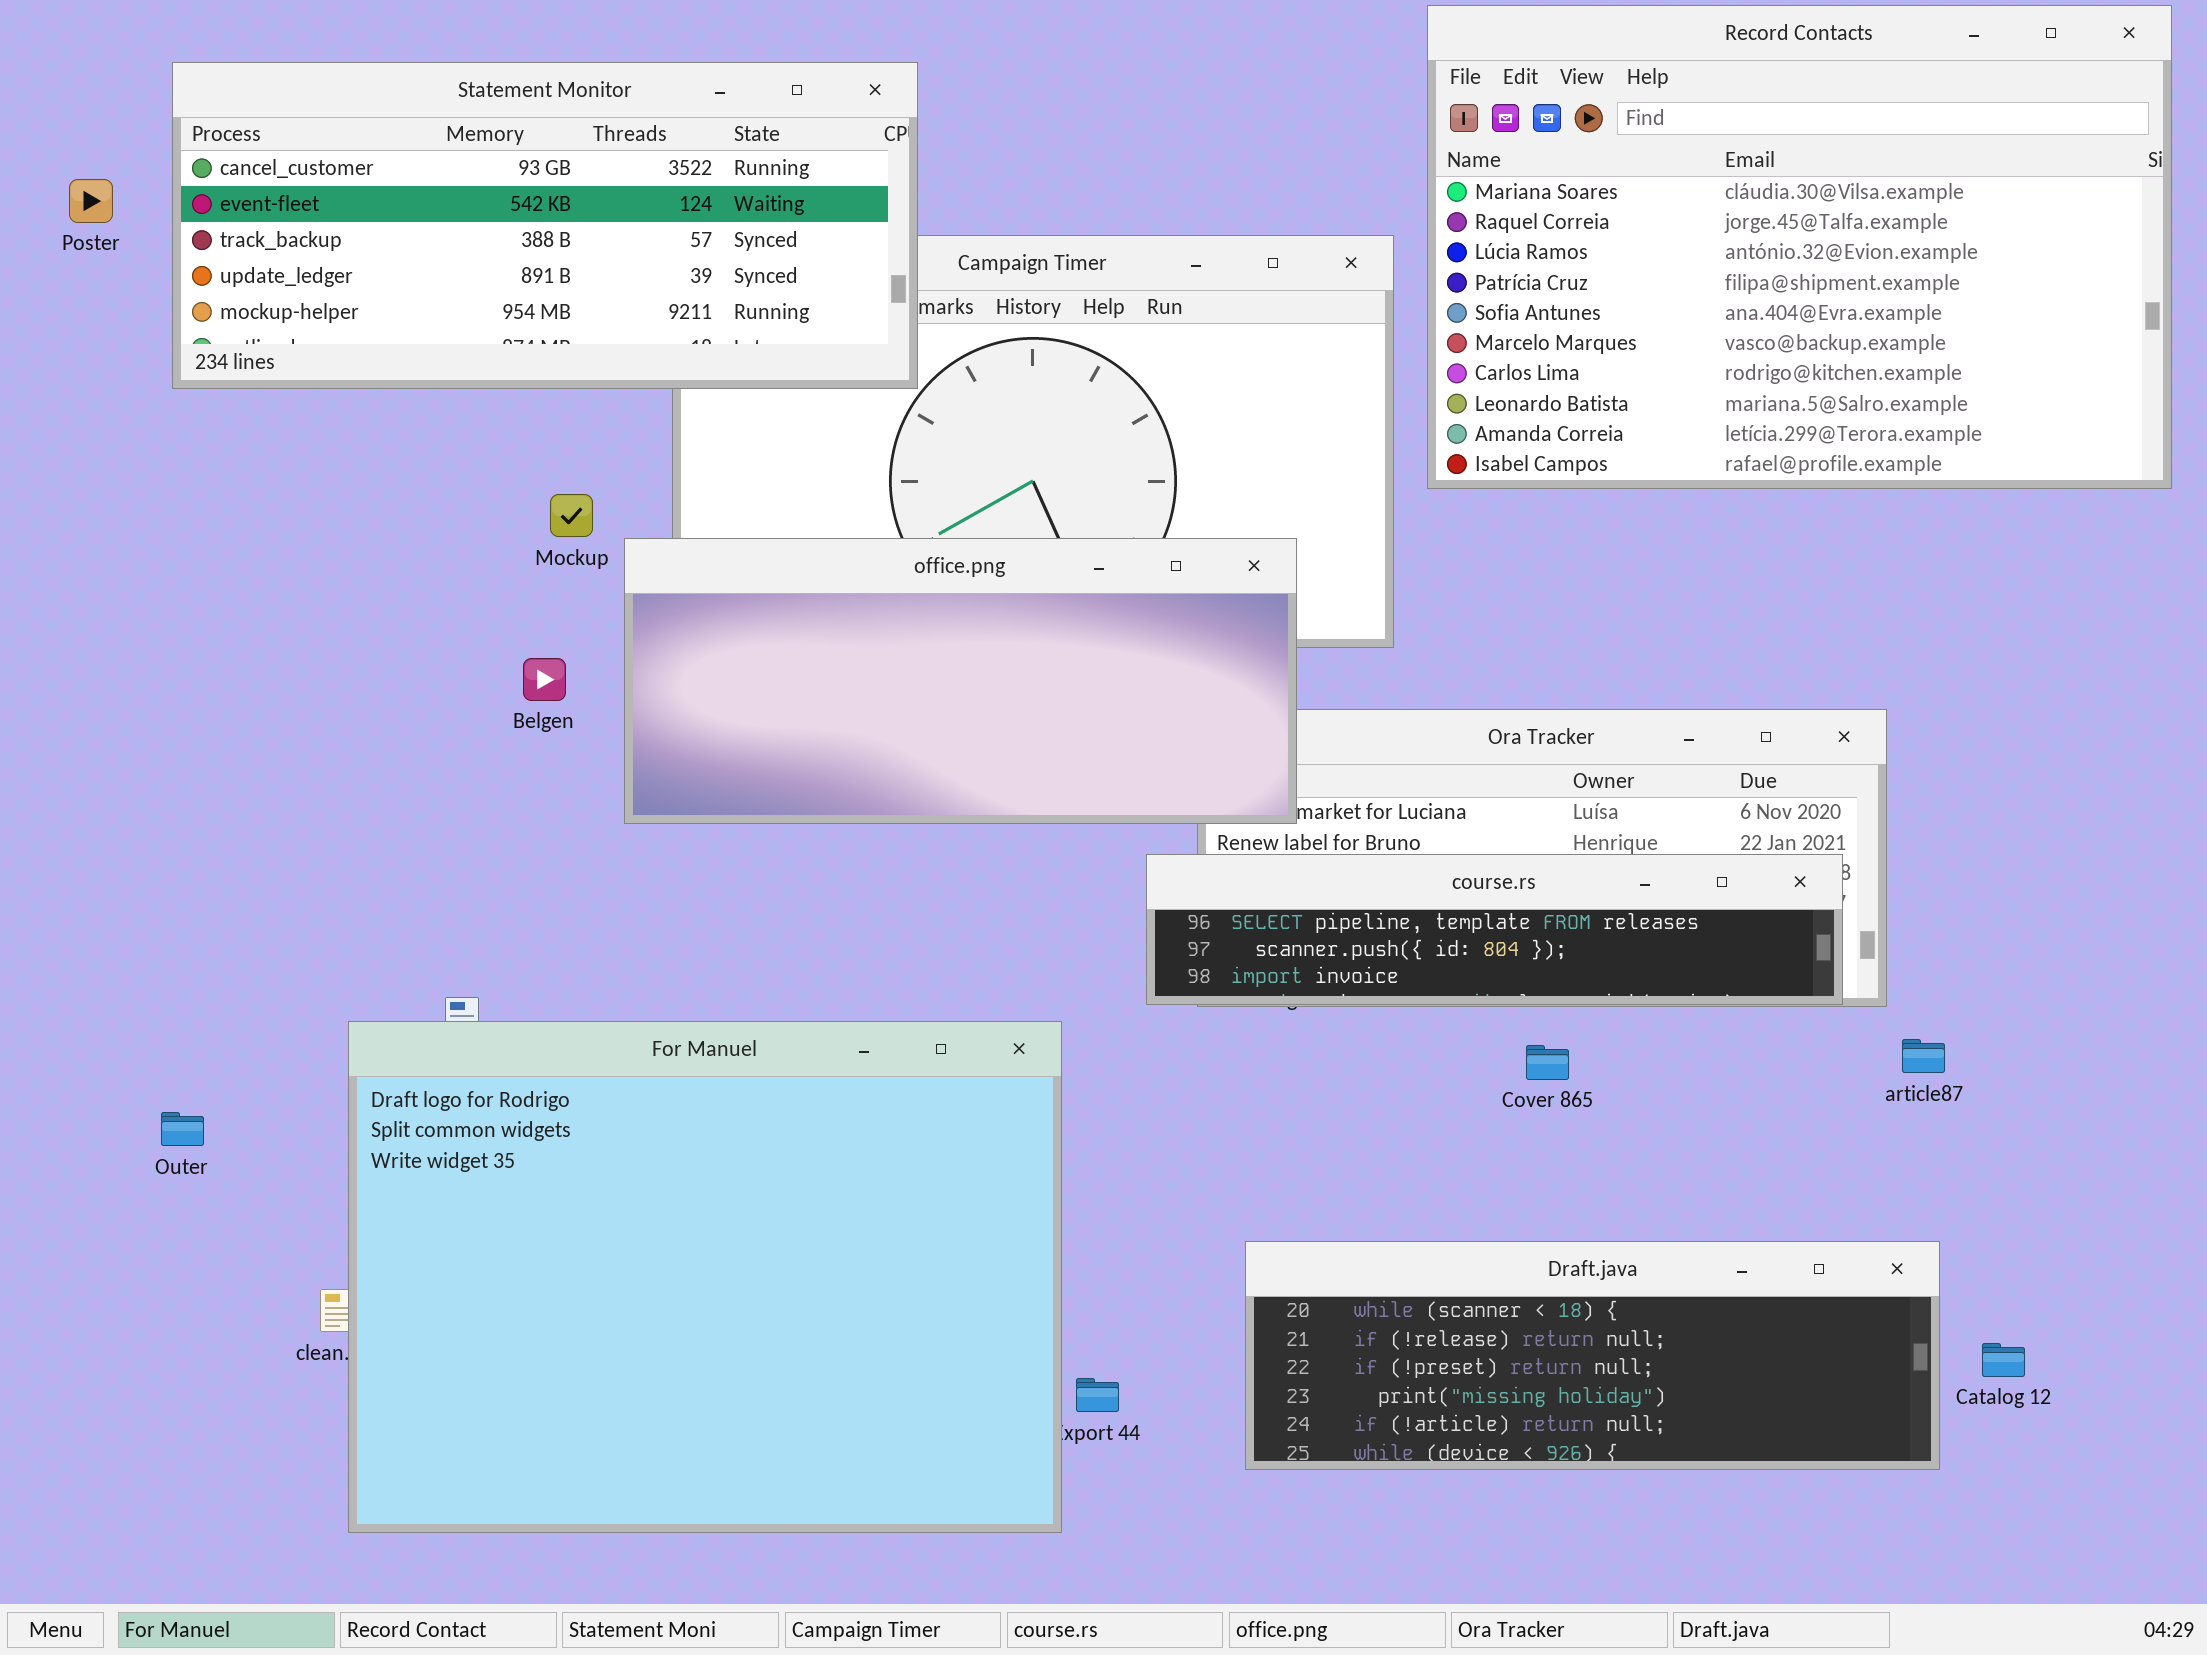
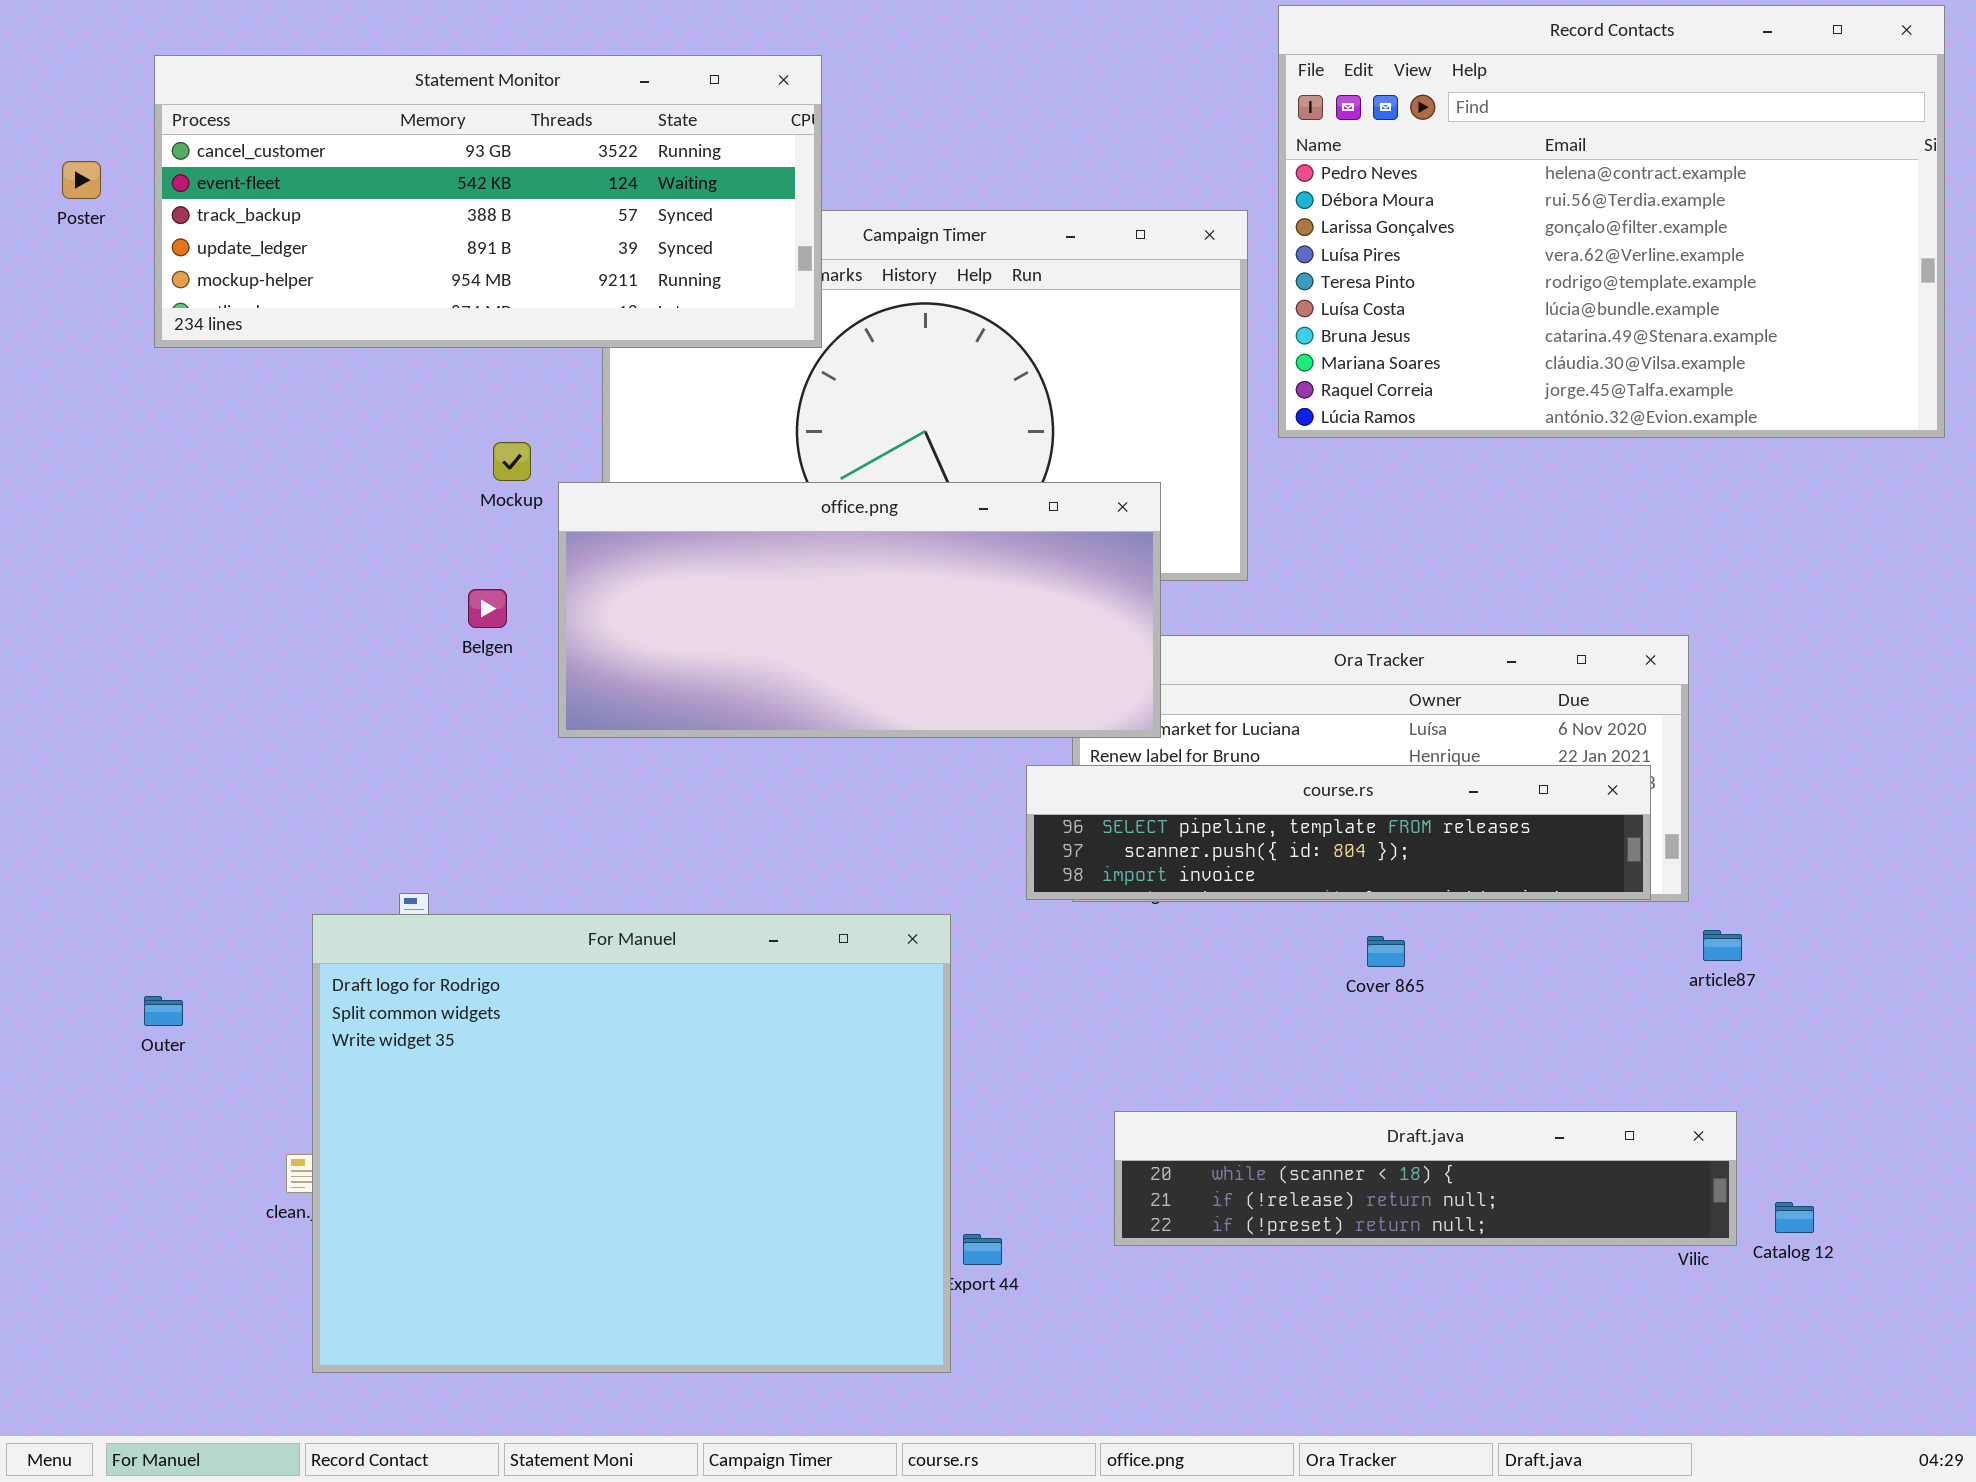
Record Contacts: [1427,5,2172,489] -> [1278,5,1945,438], scrolled up 7 rows
Draft.java: [1245,1241,1940,1470] -> [1114,1111,1737,1246], resized

